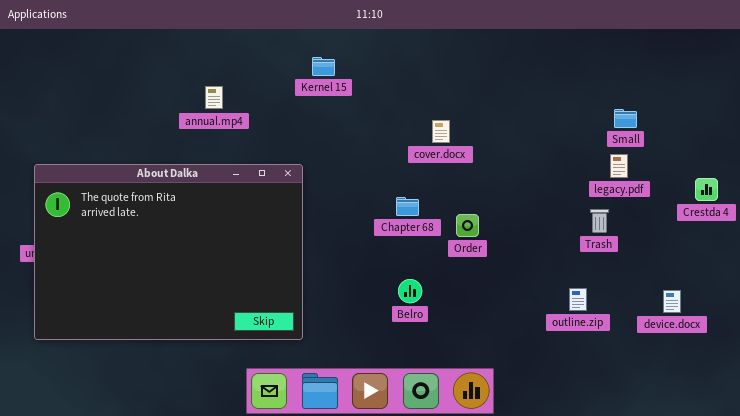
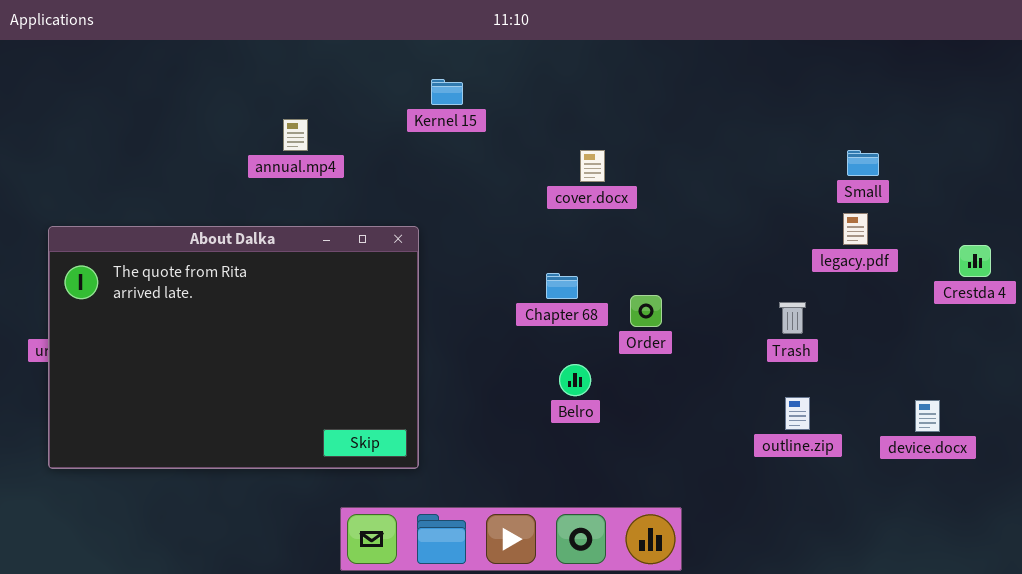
cover.docx: [432,120,450,143] -> [580,150,605,182], moved
Trash: [590,209,609,233] -> [779,302,806,334], moved
Belro: [398,279,422,303] -> [559,364,591,396], moved

